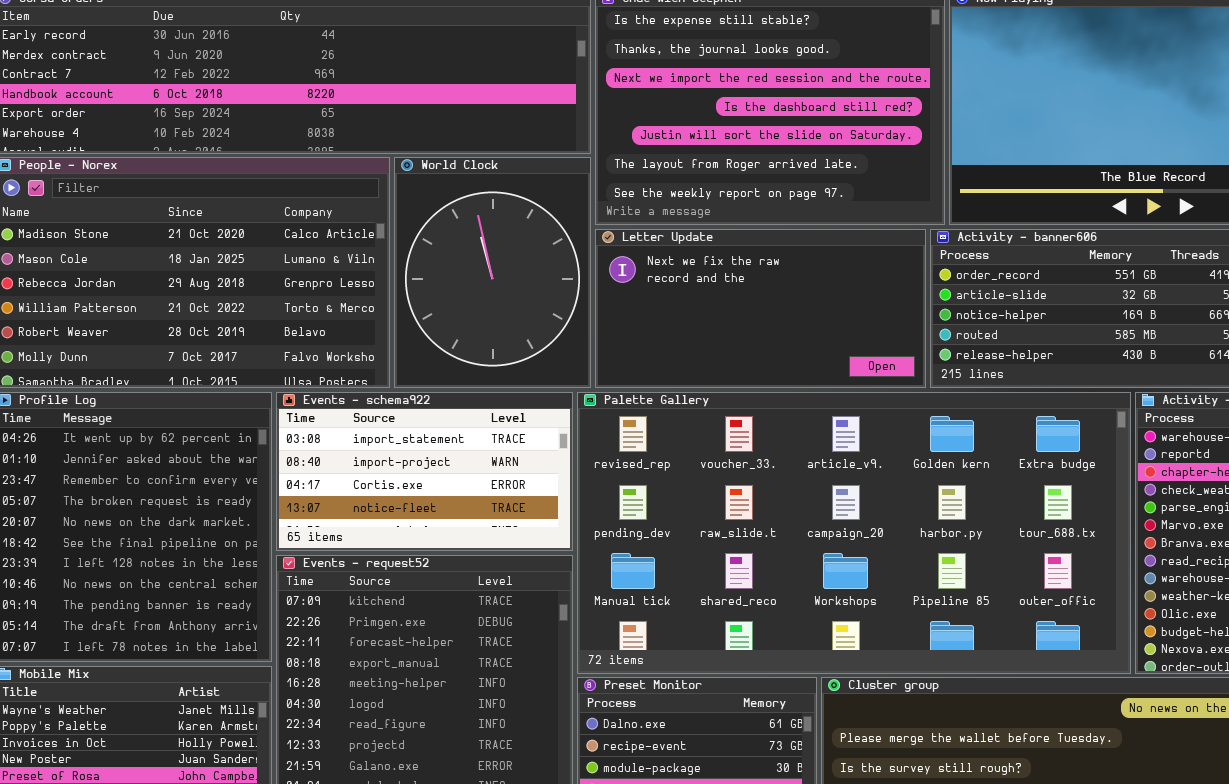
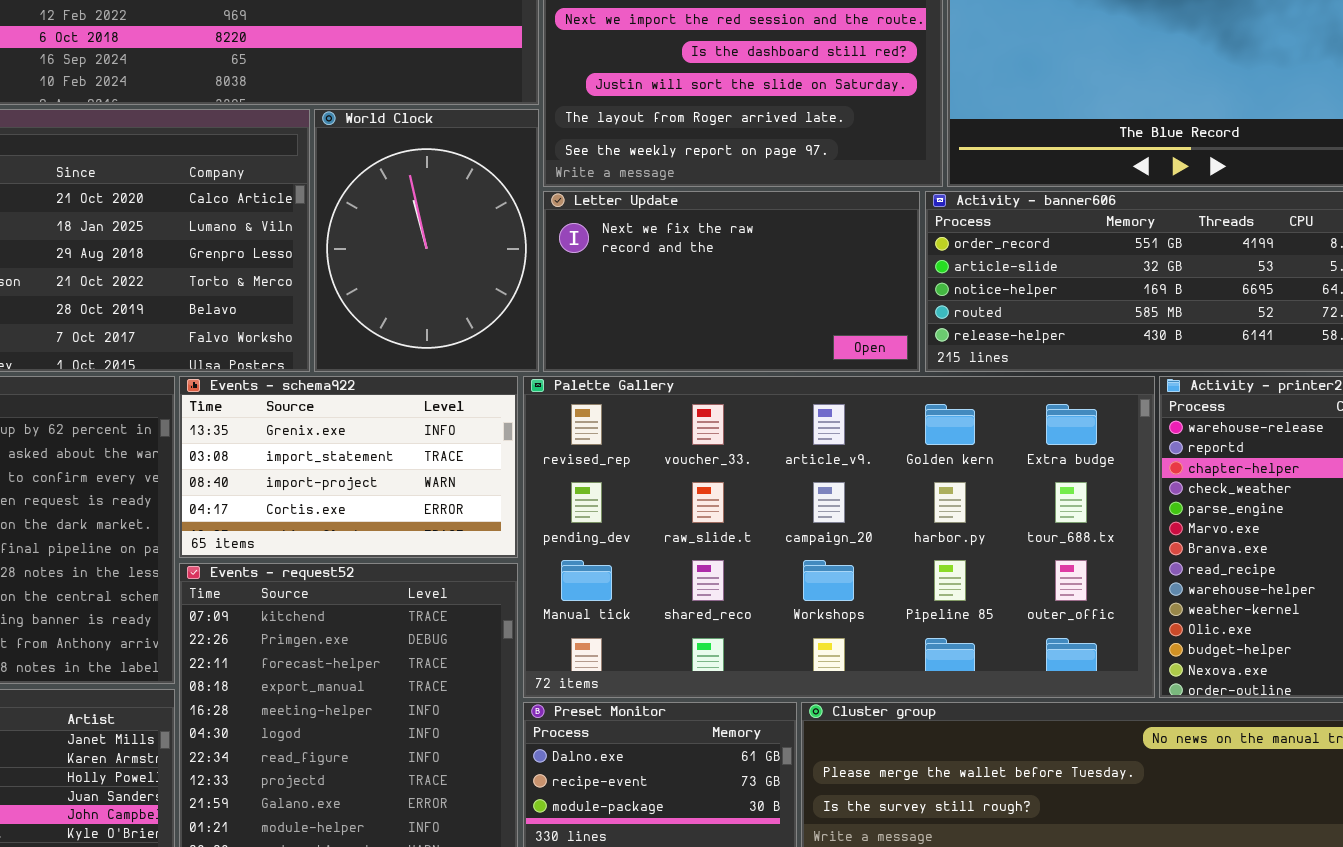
Events - schema922: [276,392,573,551] -> [179,376,518,558], scrolled up 1 row

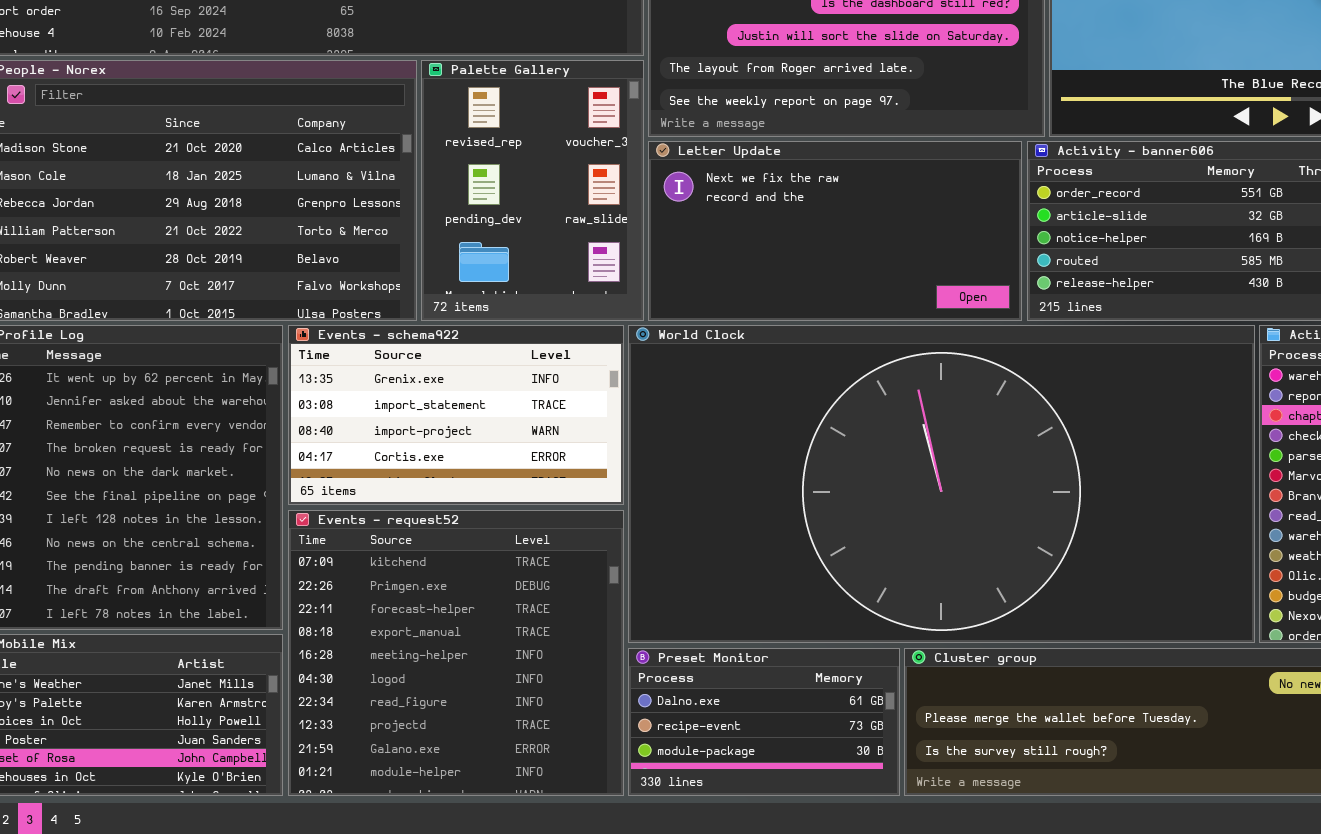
World Clock: [314,109,539,372] -> [628,325,1255,643], moved, resized
Palette Gallery: [523,376,1155,698] -> [421,60,644,321], moved, resized

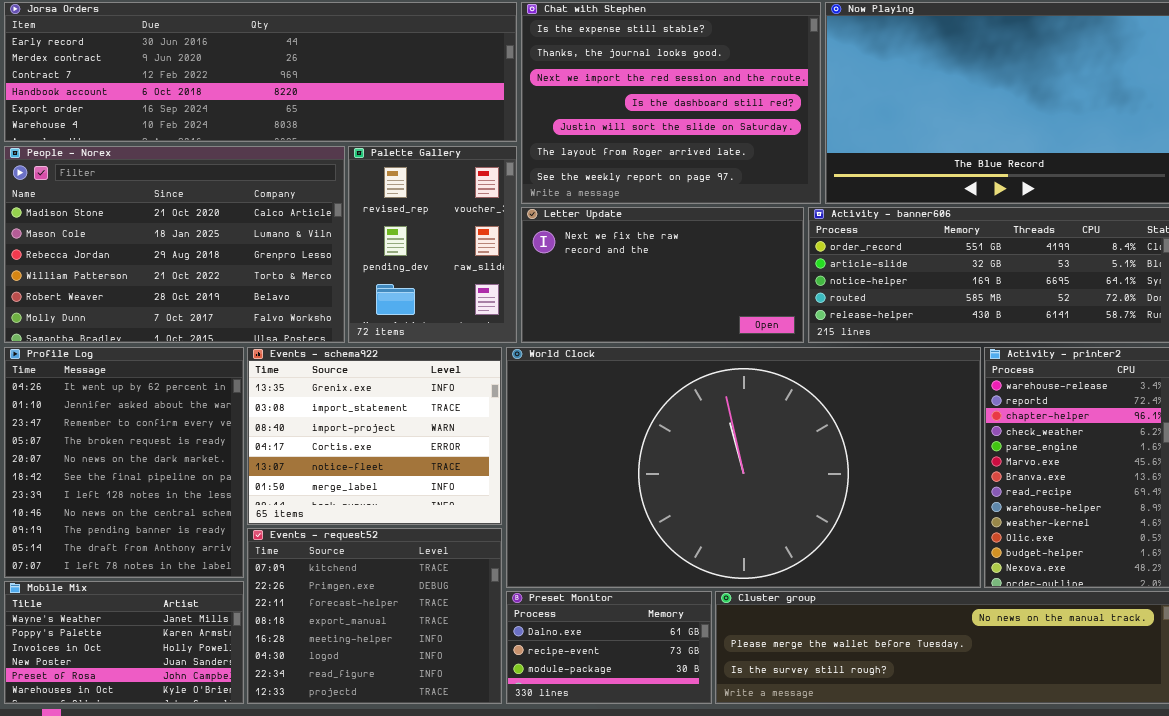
Events - schema922: [288,325,624,505] -> [247,347,502,525], resized
Events - request52: [288,510,624,796] -> [247,528,502,704], resized

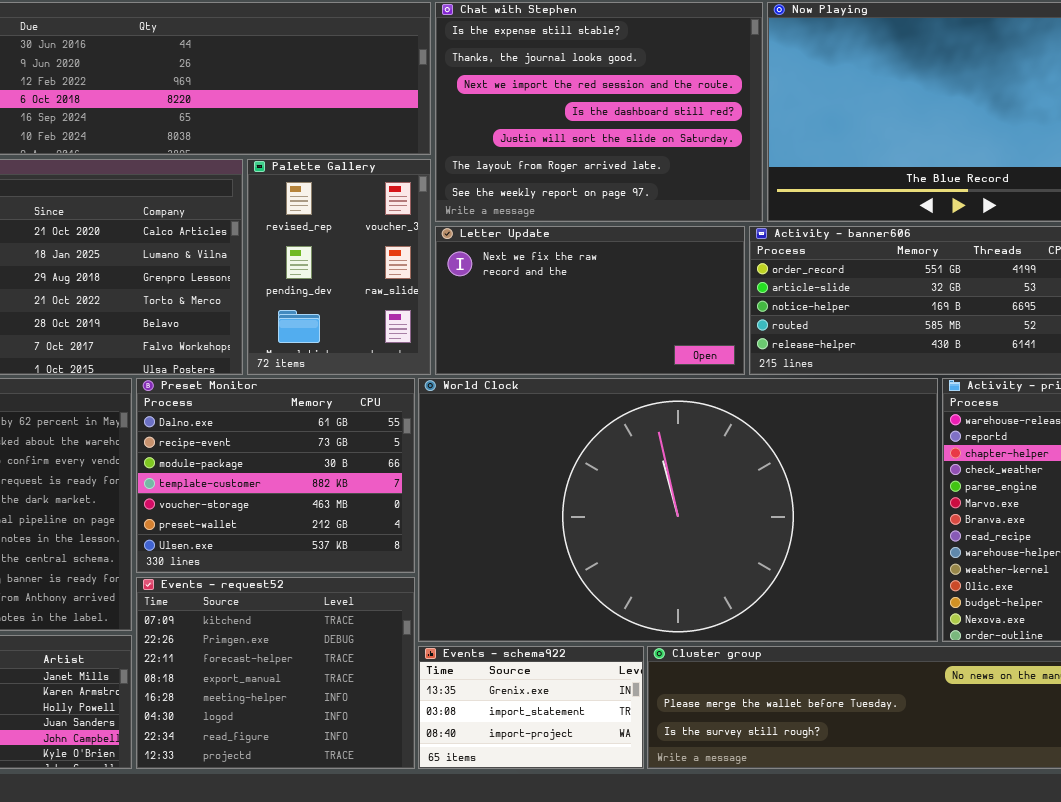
Events - schema922: [247,347,502,525] -> [418,646,644,769], moved, resized
Preset Monitor: [506,591,712,704] -> [136,378,415,573], moved, resized

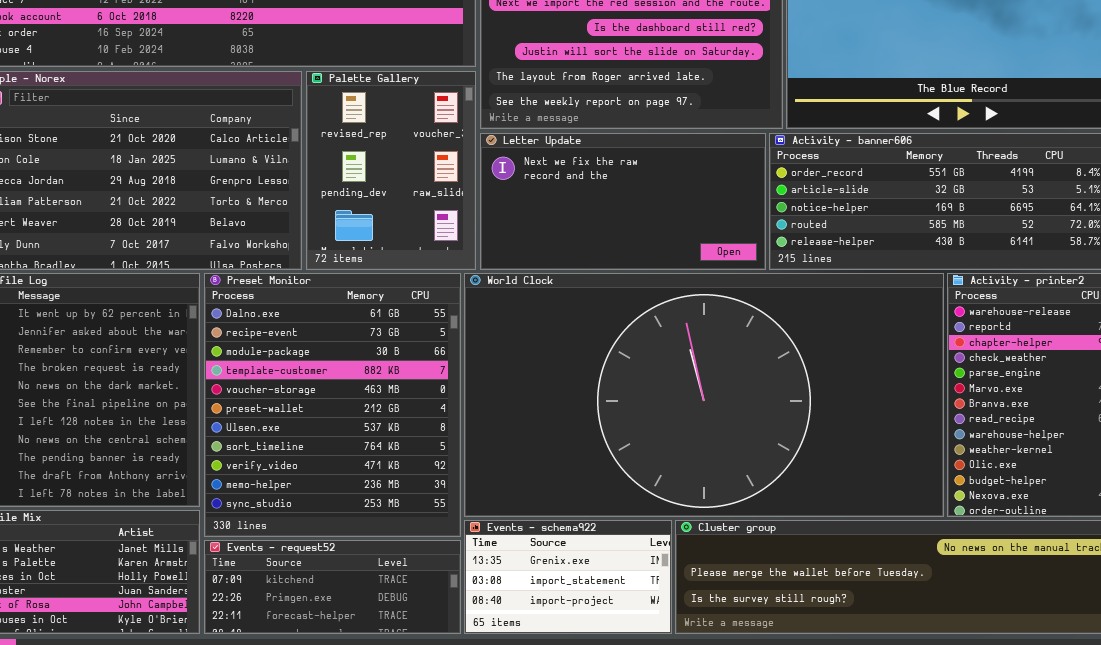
Preset Monitor: [136,378,415,573] -> [204,273,461,537], resized
Events - request52: [136,577,415,769] -> [204,540,461,634], resized

